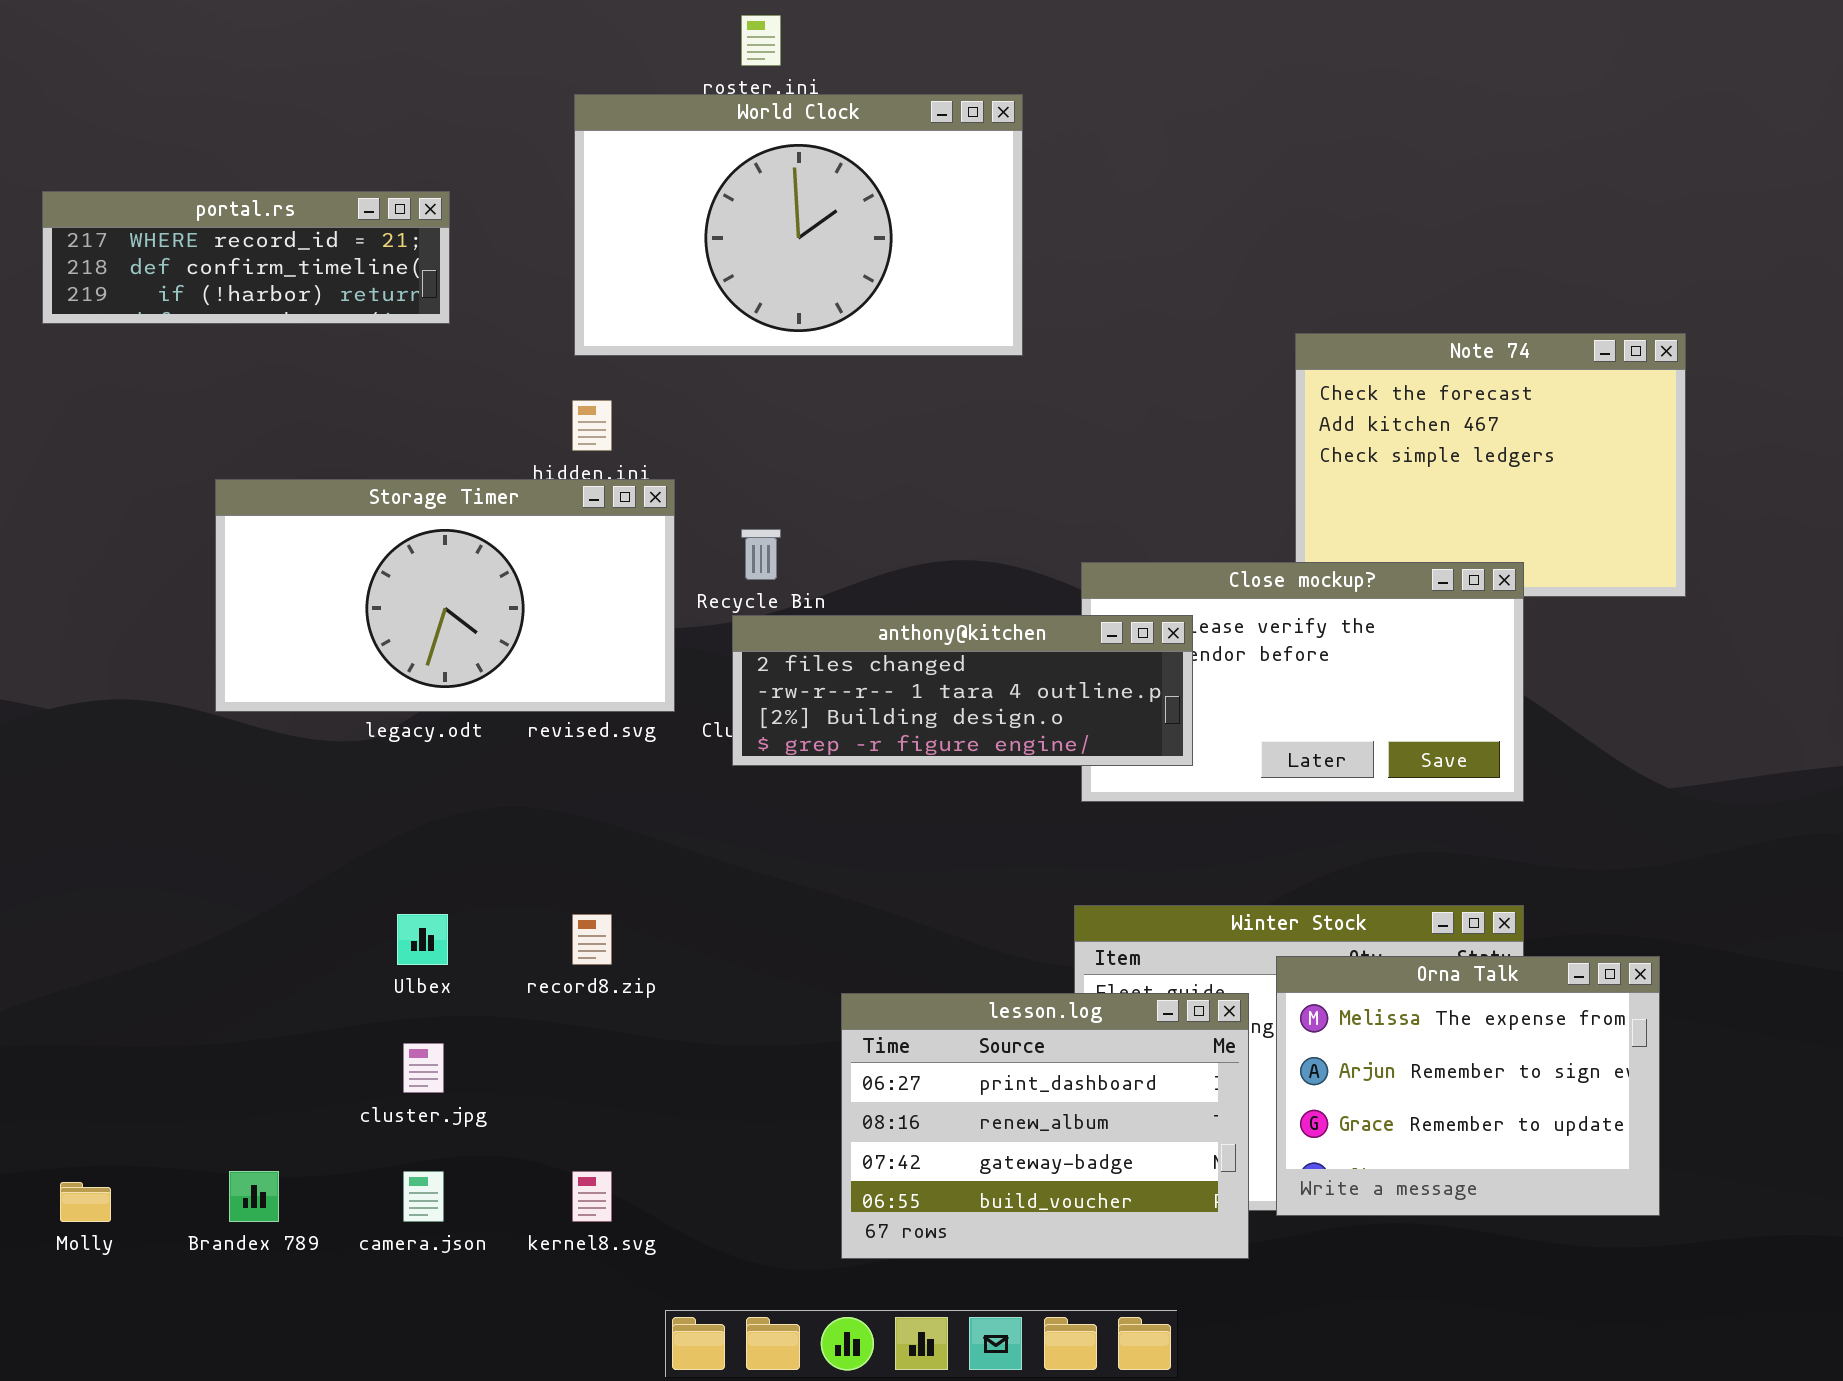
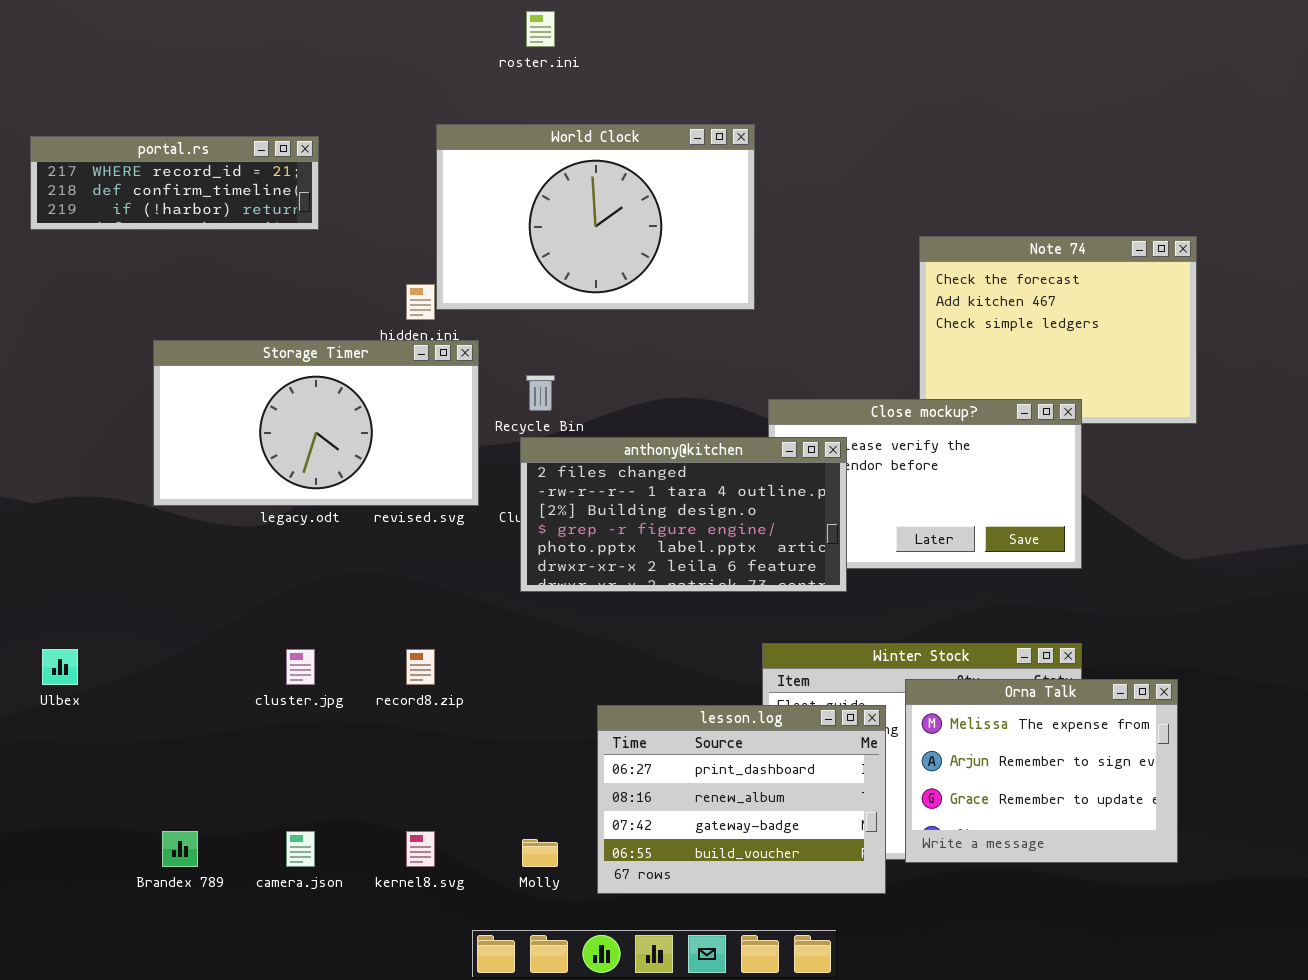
World Clock: [574,94,1023,356] -> [436,124,755,310], moved
anthony@kitchen: [732,615,1193,766] -> [520,437,847,592], resized
Ulbex: [397,914,448,965] -> [42,649,78,685], moved
cluster.jpg: [403,1043,444,1093] -> [286,649,315,685], moved
Molly: [60,1182,111,1222] -> [522,839,558,867], moved

